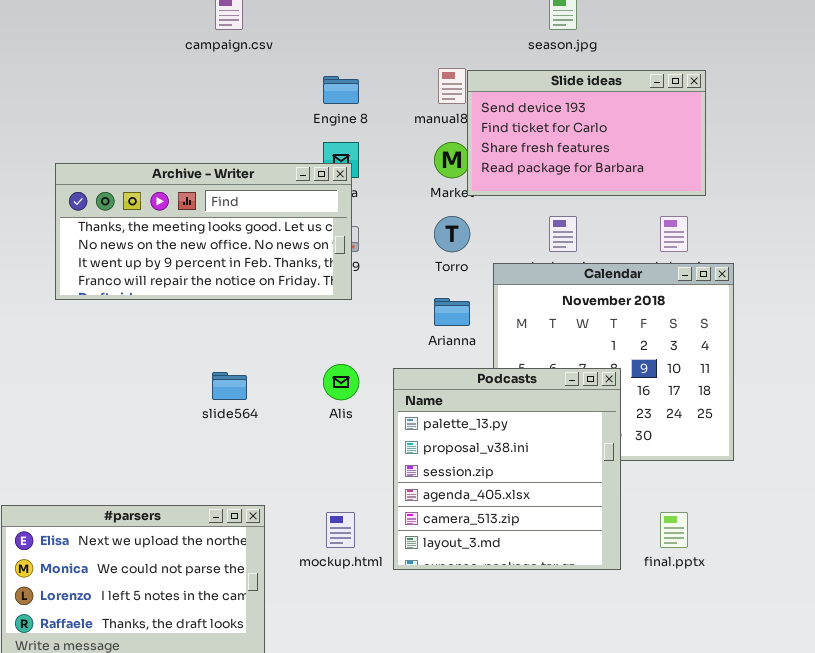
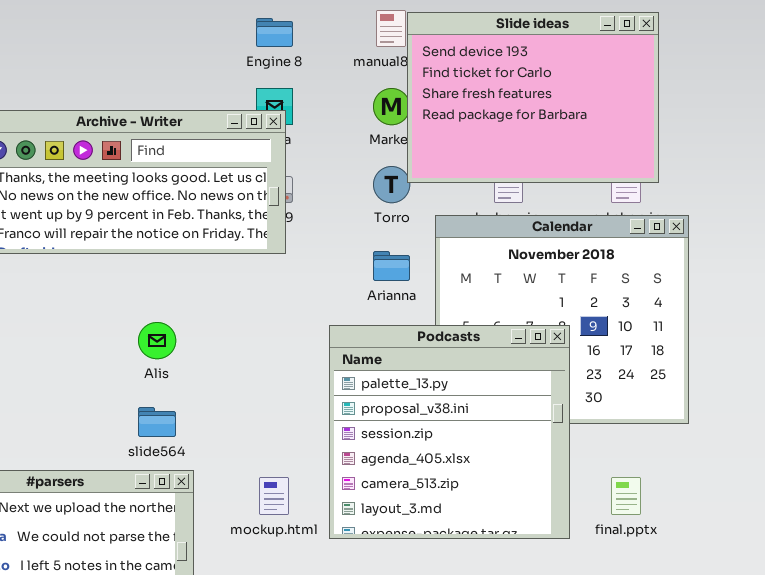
Slide ideas: [467,70,706,196] -> [407,12,659,183], resized
Alis: [323,364,359,400] -> [138,322,176,359], moved
slide564: [212,372,247,400] -> [138,407,176,437], moved

